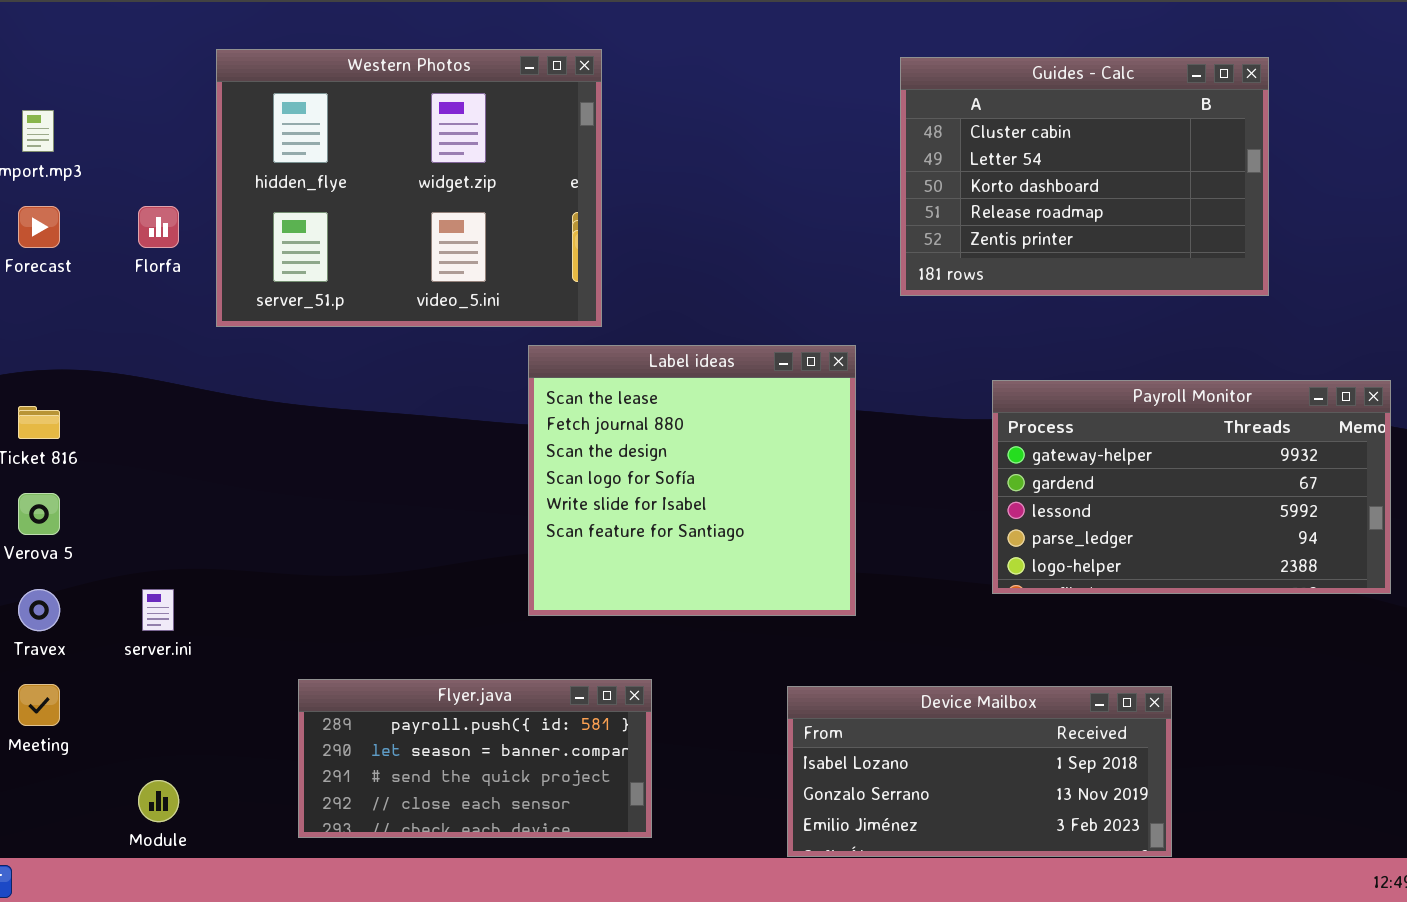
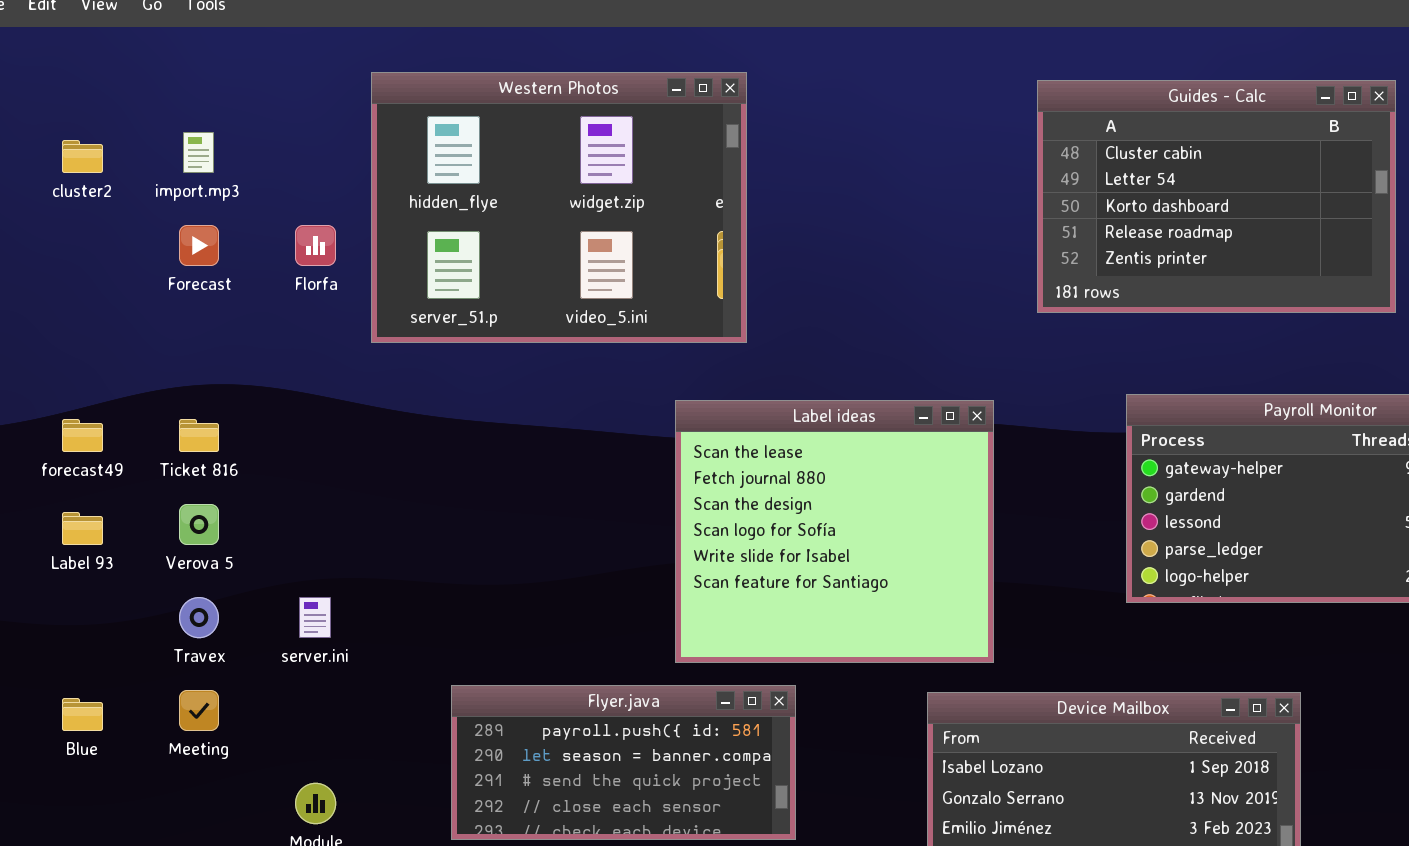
Label ideas: [528,345,856,616] -> [675,400,994,663], moved

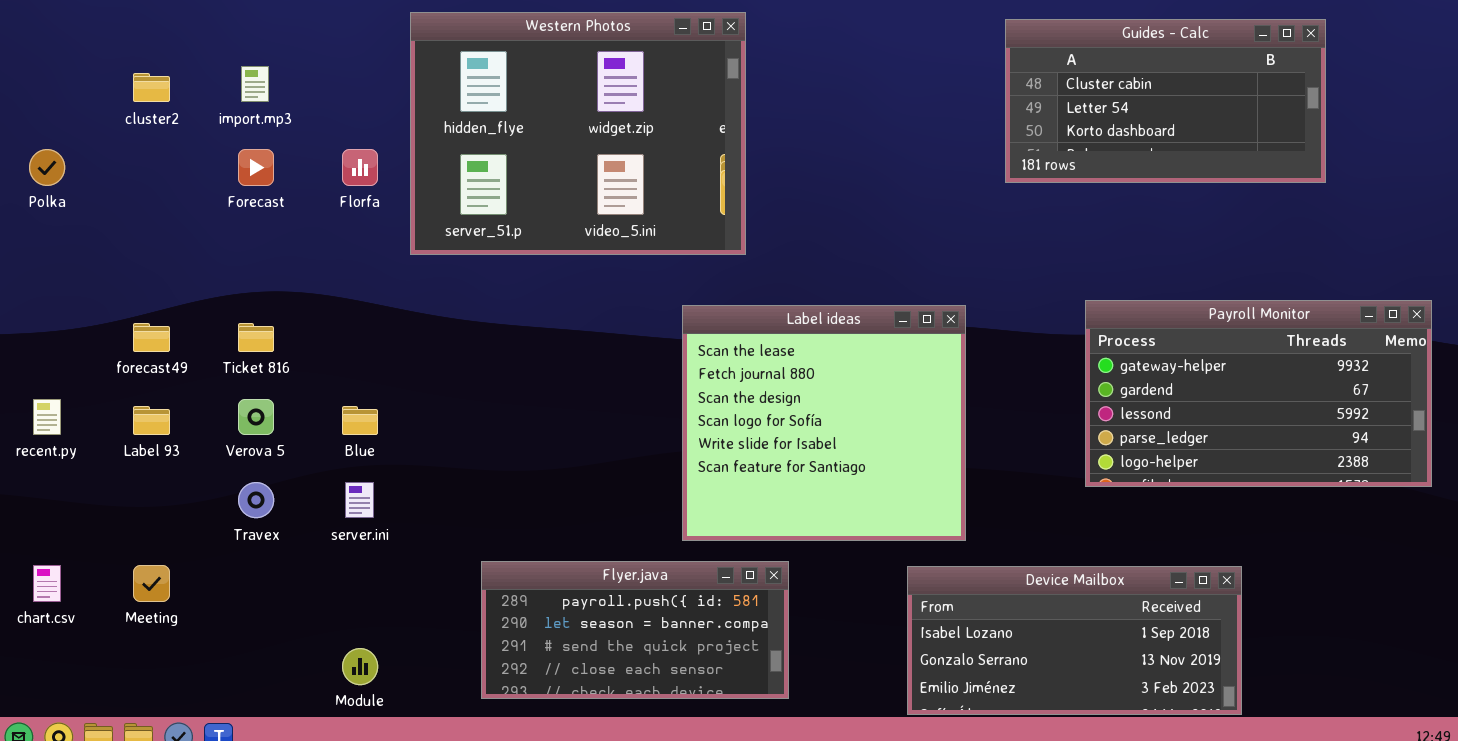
Guides - Calc: [1037,80,1396,313] -> [1005,19,1326,183], resized
Meeting: [179,690,219,731] -> [133,565,170,602], moved
Blue: [62,698,103,731] -> [342,406,378,435], moved

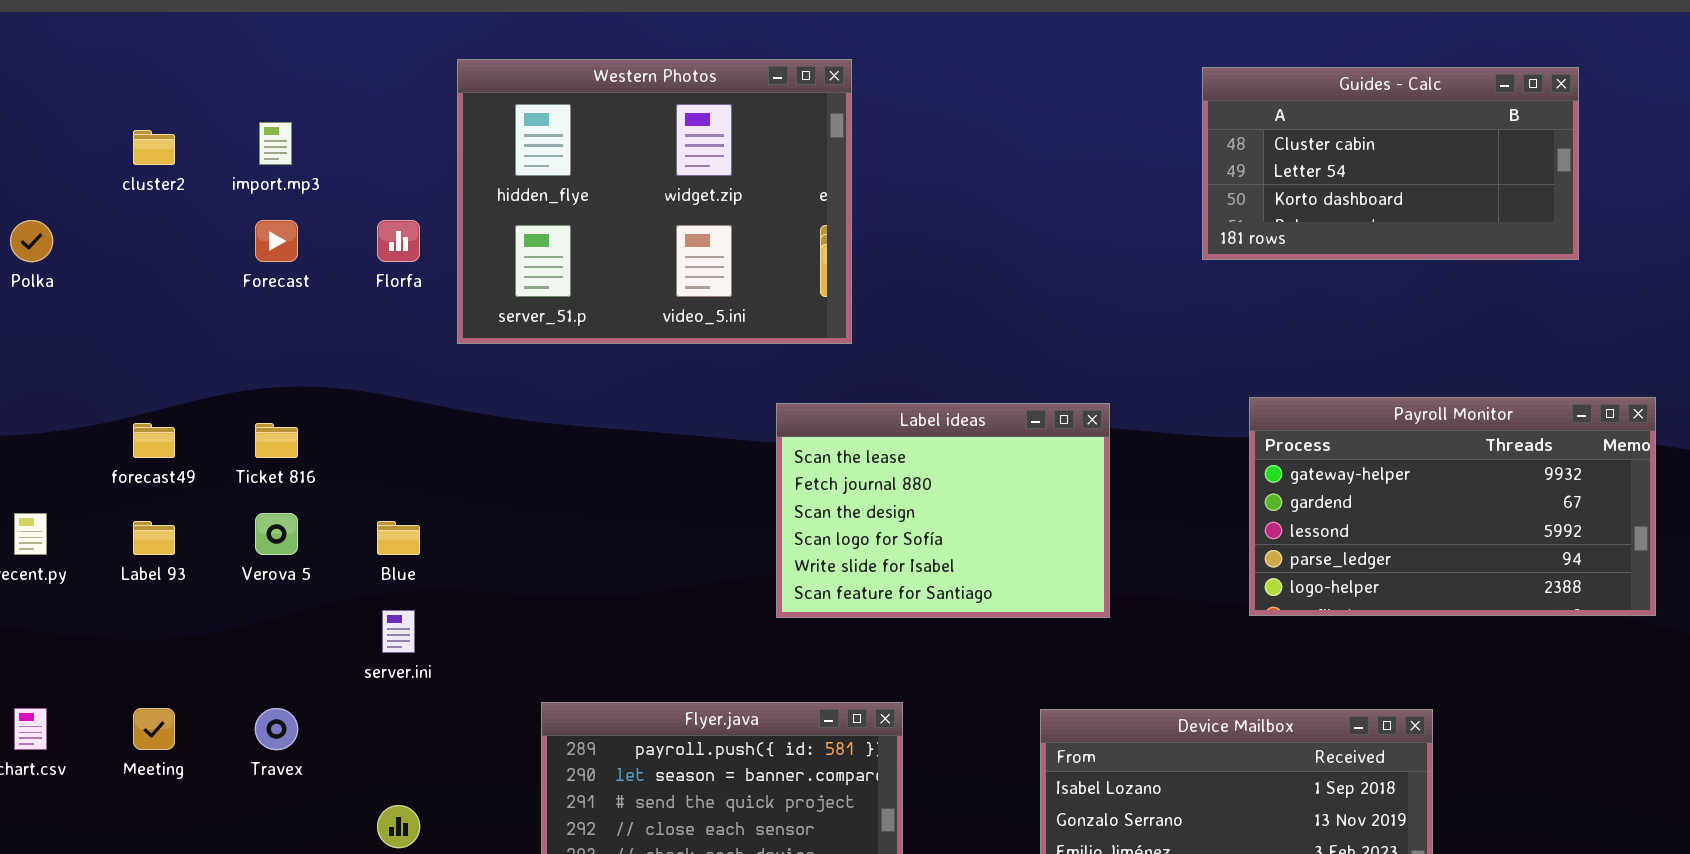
Guides - Calc: [1005,19,1326,183] -> [1202,67,1579,260], moved
Label ideas: [682,305,966,541] -> [776,403,1110,618], resized
Travex: [238,482,274,518] -> [255,708,298,750], moved

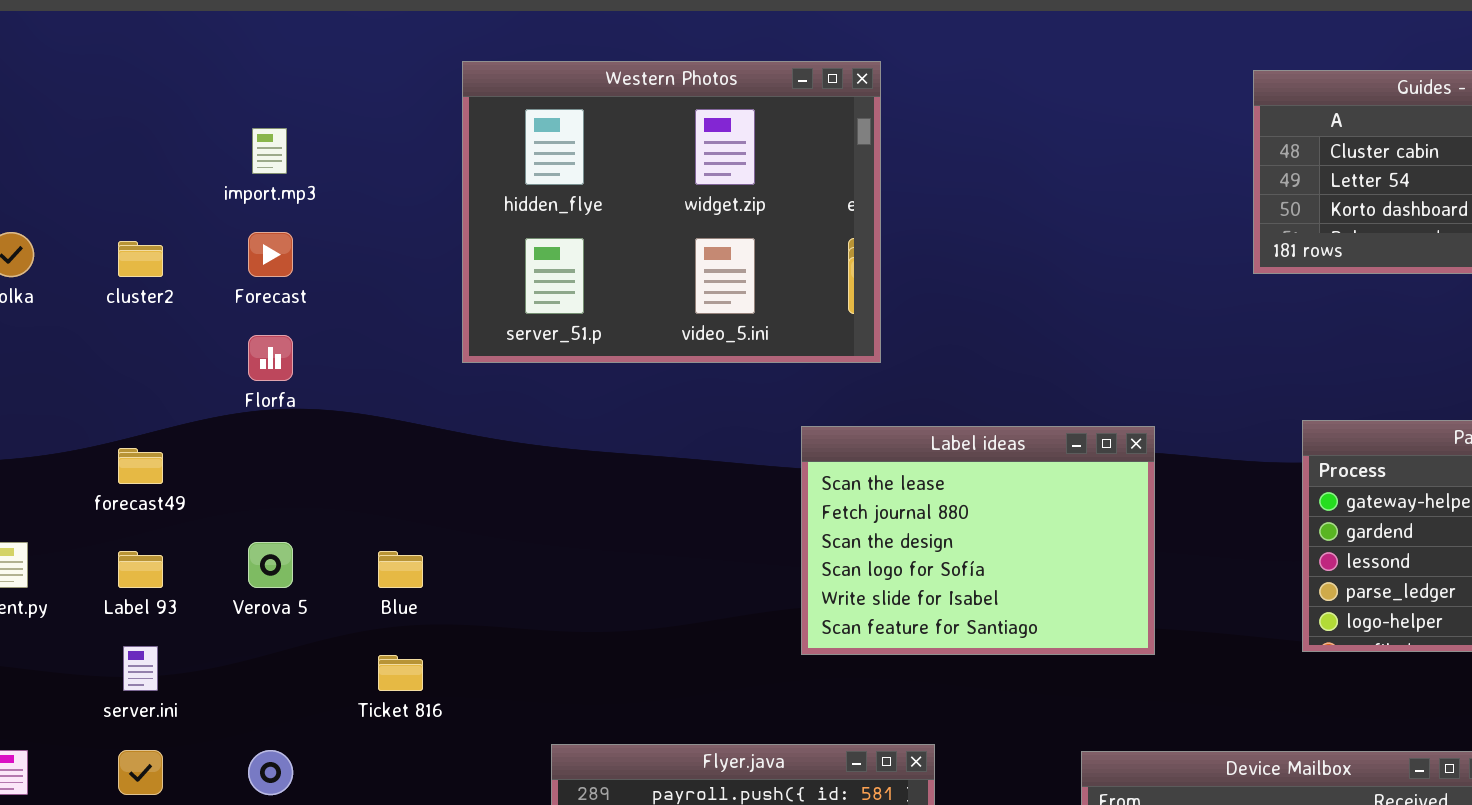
cluster2: [133,130,175,165] -> [118,241,163,277], moved
Florfa: [377,220,420,262] -> [248,335,293,381], moved
Ticket 816: [255,423,298,458] -> [378,655,423,691], moved
server.ini: [382,610,415,653] -> [123,646,158,691], moved

